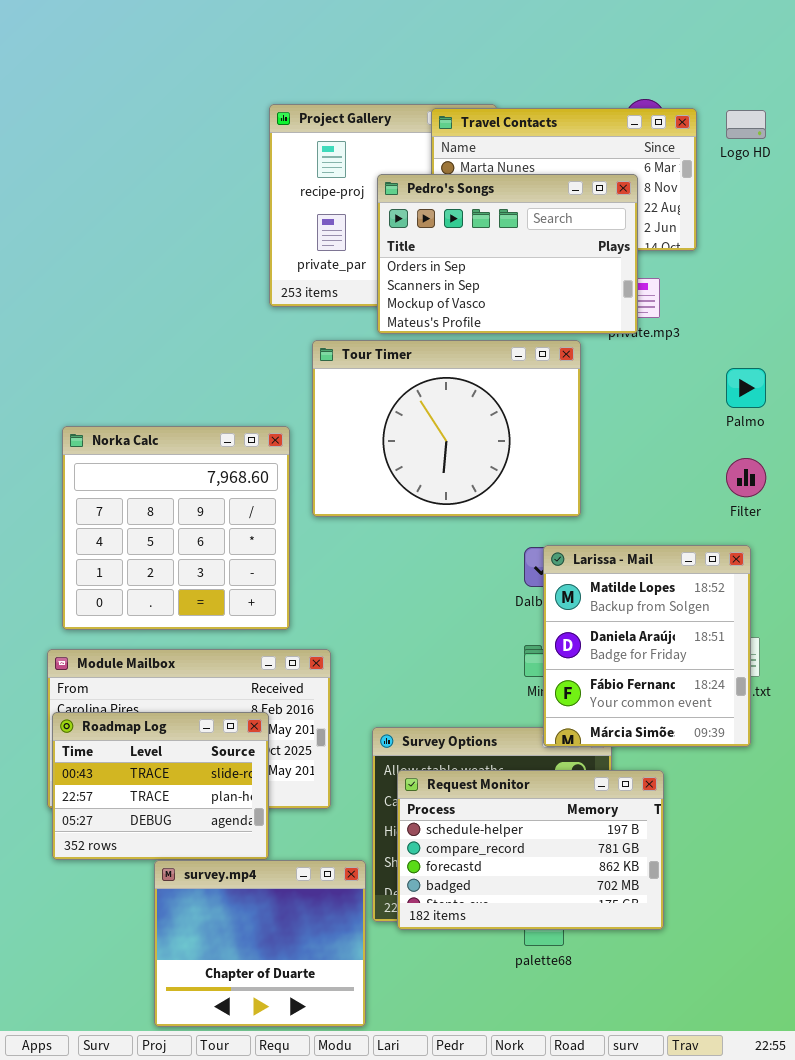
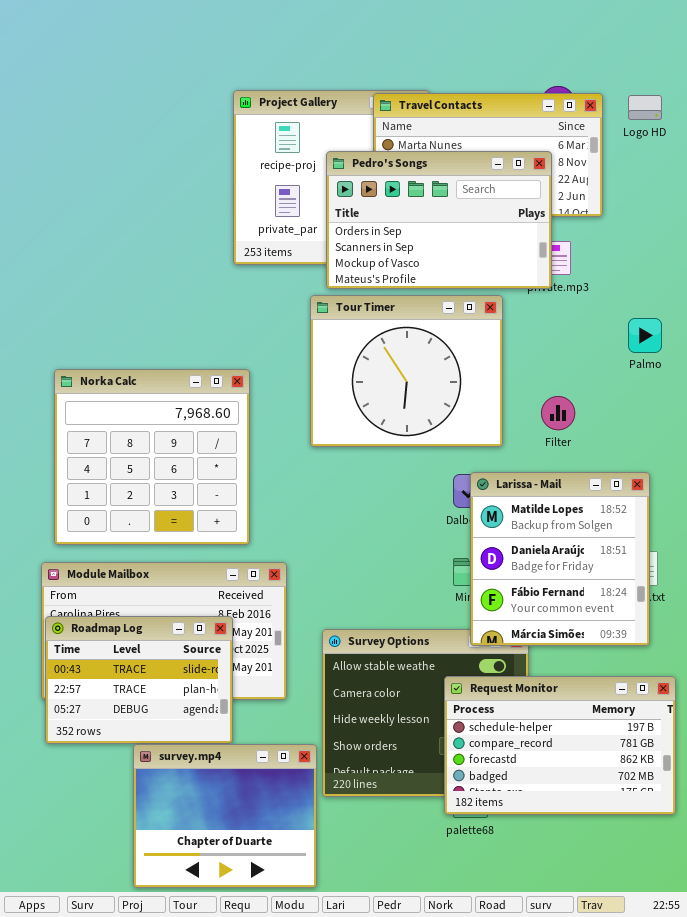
Tour Timer: [312,340,581,517] -> [310,295,503,447], resized
Filter: [726,458,766,497] -> [541,396,575,430], moved
Request Monitor: [397,770,664,930] -> [444,676,676,815], moved

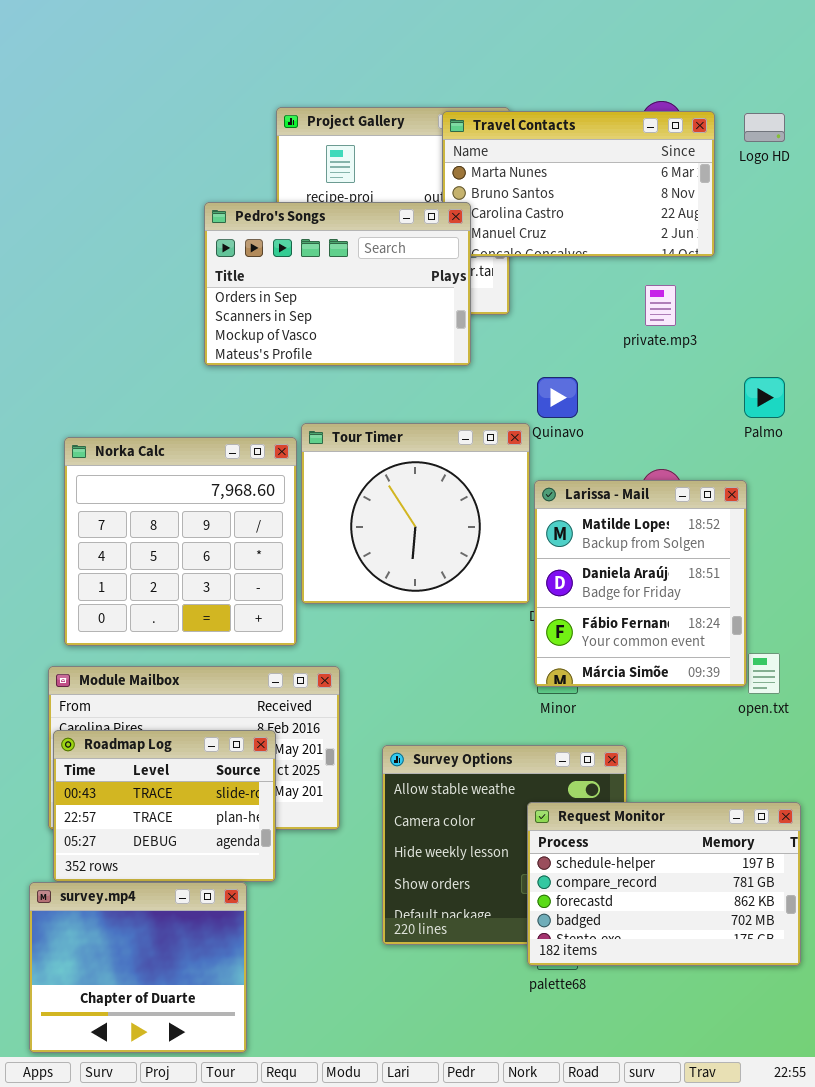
Pedro's Songs: [326,151,552,289] -> [204,202,471,366], moved
Tour Timer: [310,295,503,447] -> [301,423,530,604], moved
Larissa - Mail: [470,472,650,646] -> [534,480,747,687], moved
survey.mp4: [133,744,317,888] -> [29,882,247,1053], moved

